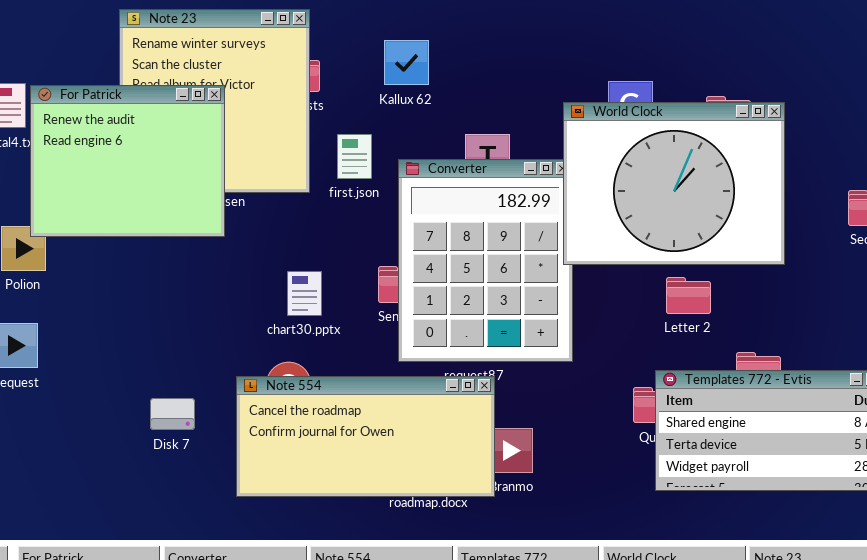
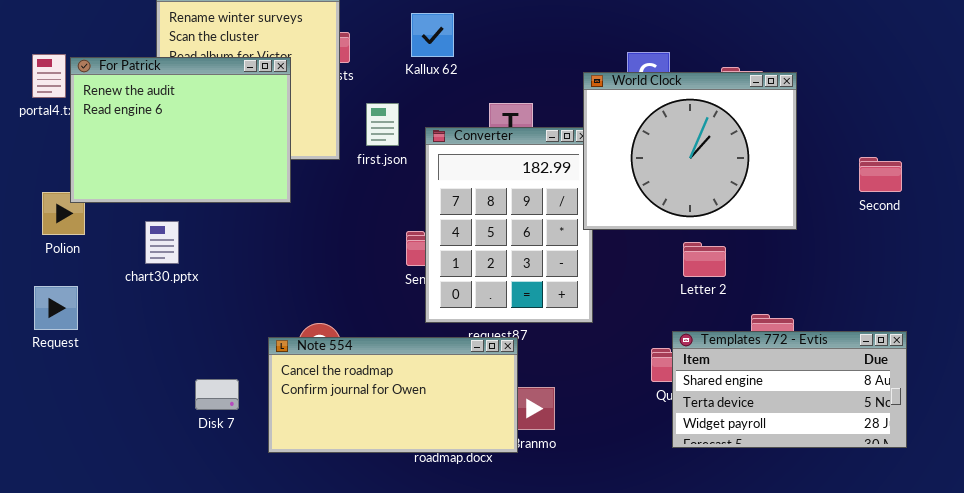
For Patrick: [30,85,225,237] -> [70,57,291,203], resized
chart30.pptx: [287,271,322,316] -> [145,221,179,264], moved
Disk 7: [150,398,195,430] -> [195,379,239,410], moved

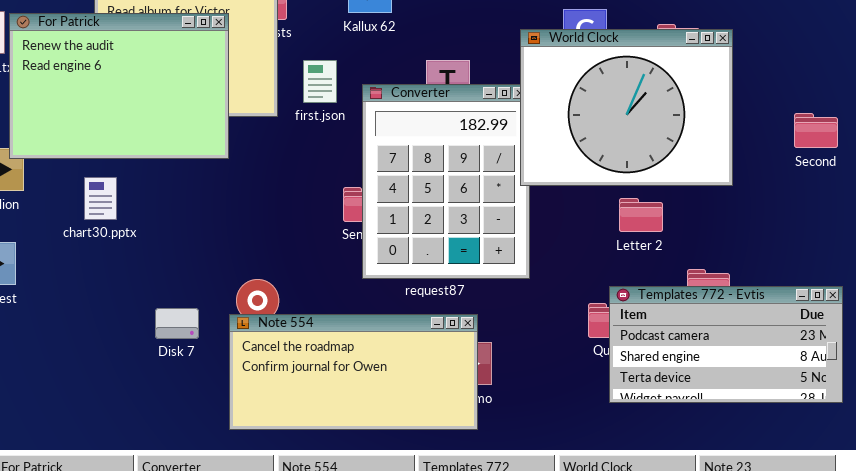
Templates 772 - Evtis: [672,331,907,448] -> [609,286,843,403], scrolled up 1 row
Note 554: [268,337,518,453] -> [229,314,478,430], moved
Disk 7: [195,379,239,410] -> [155,308,199,339], moved

